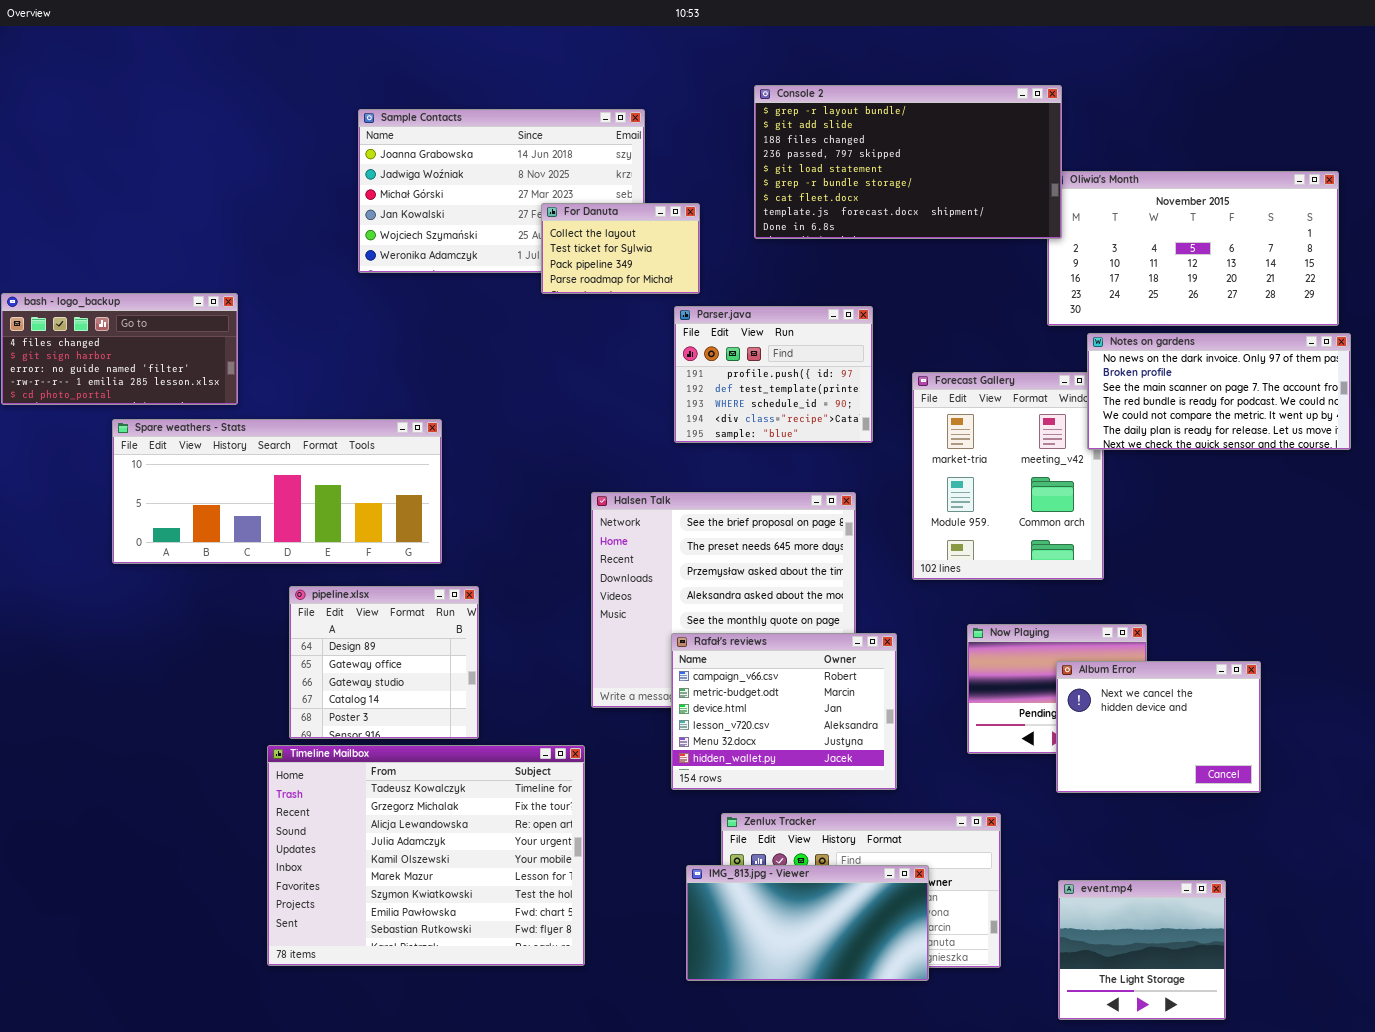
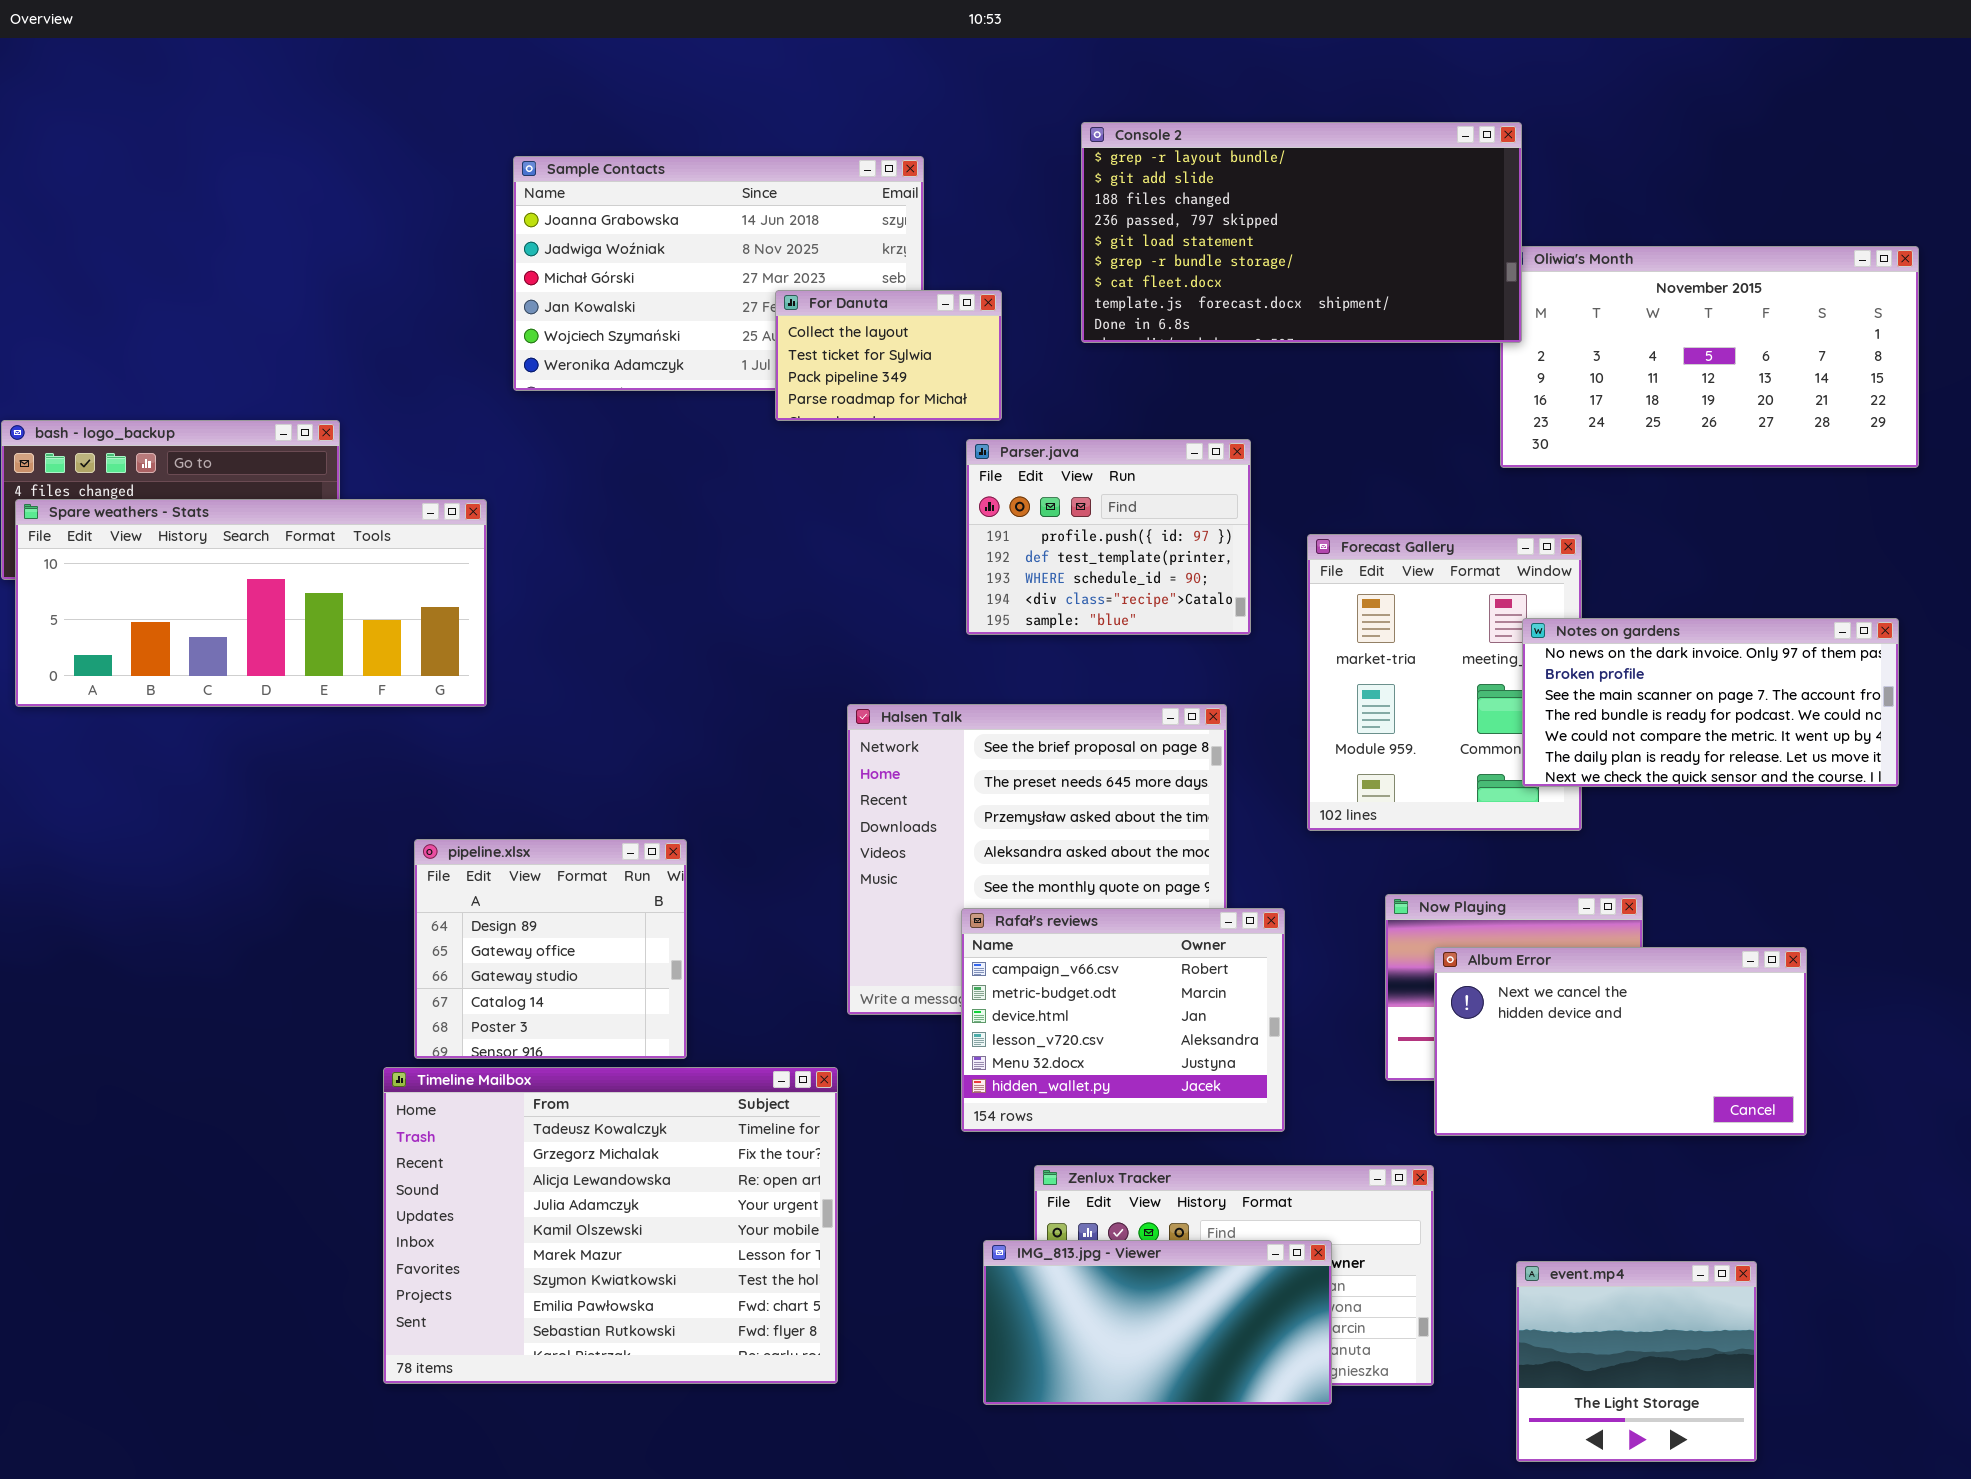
Notes on gardens: [1087,333,1351,450] -> [1522,618,1899,787], moved
Spare weathers - Stats: [112,419,442,564] -> [15,499,487,707], moved
Album Error: [1056,661,1261,793] -> [1434,947,1807,1136], resized

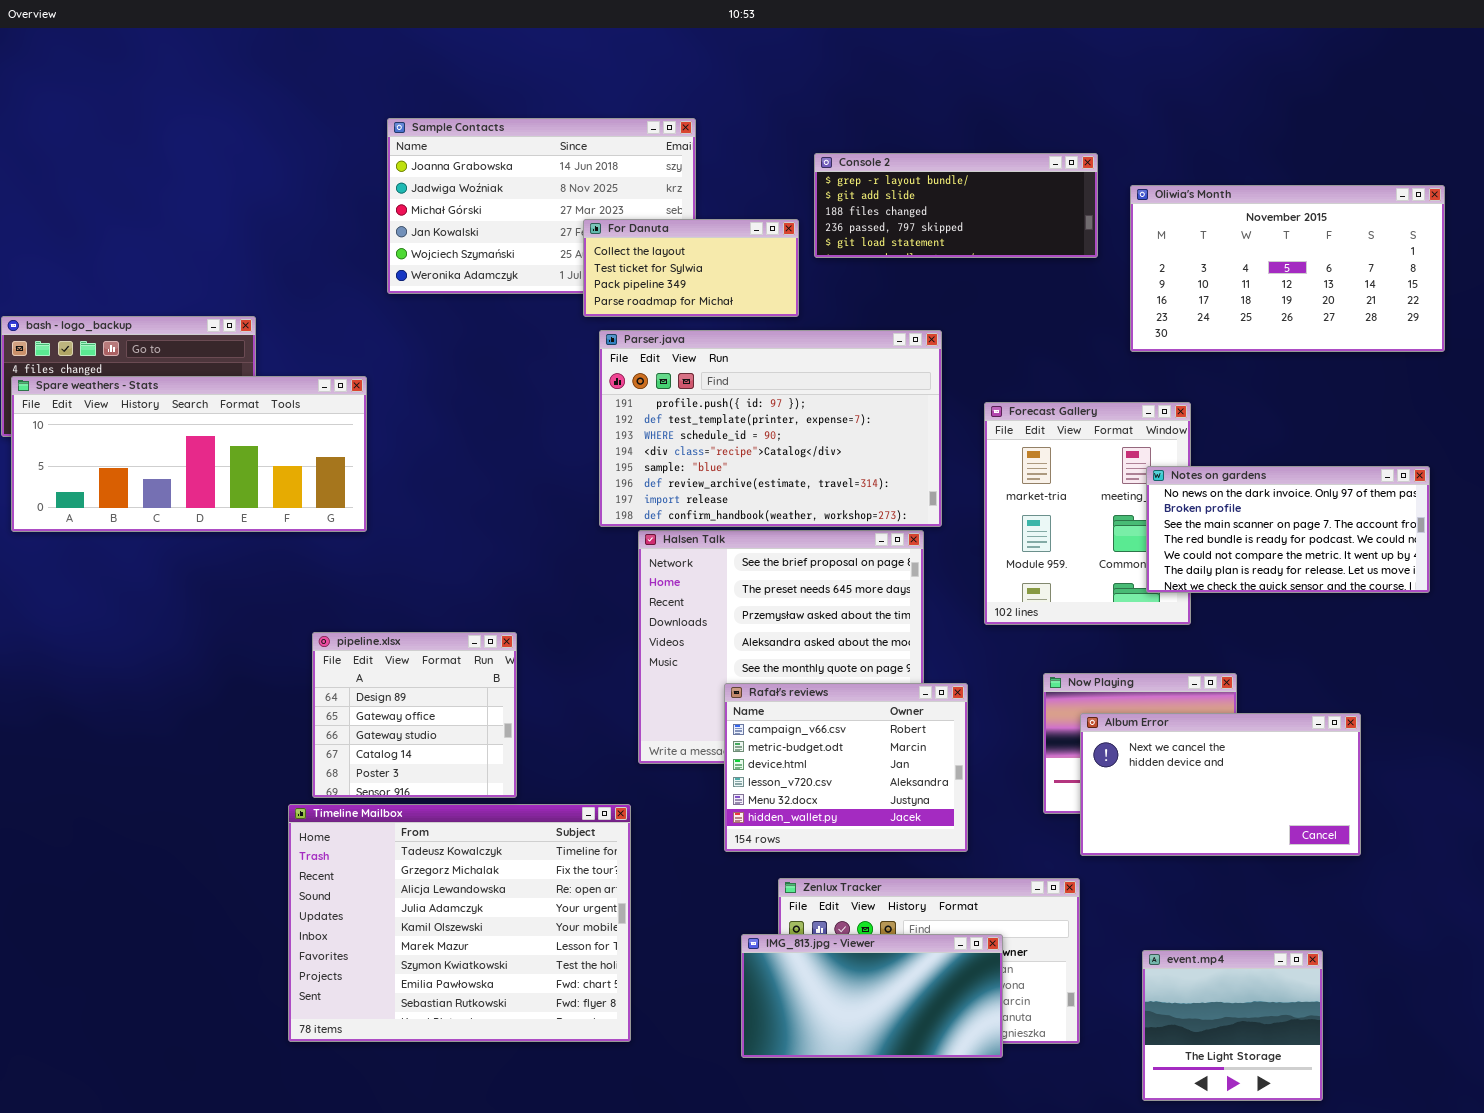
Console 2: [1081,122,1522,343] -> [814,153,1098,258], resized
For Danuta: [775,290,1002,421] -> [583,219,799,317], resized
Parser.java: [966,439,1251,635] -> [599,330,942,527], resized

